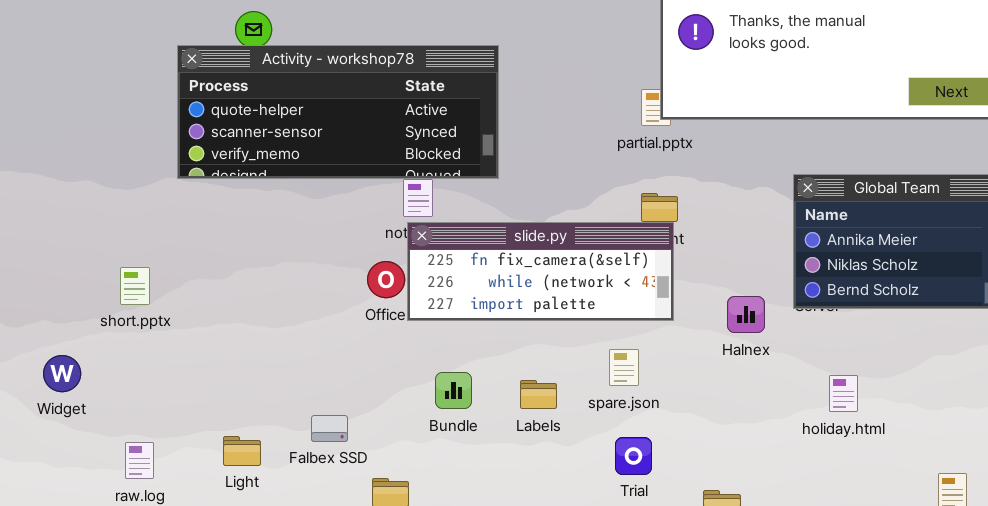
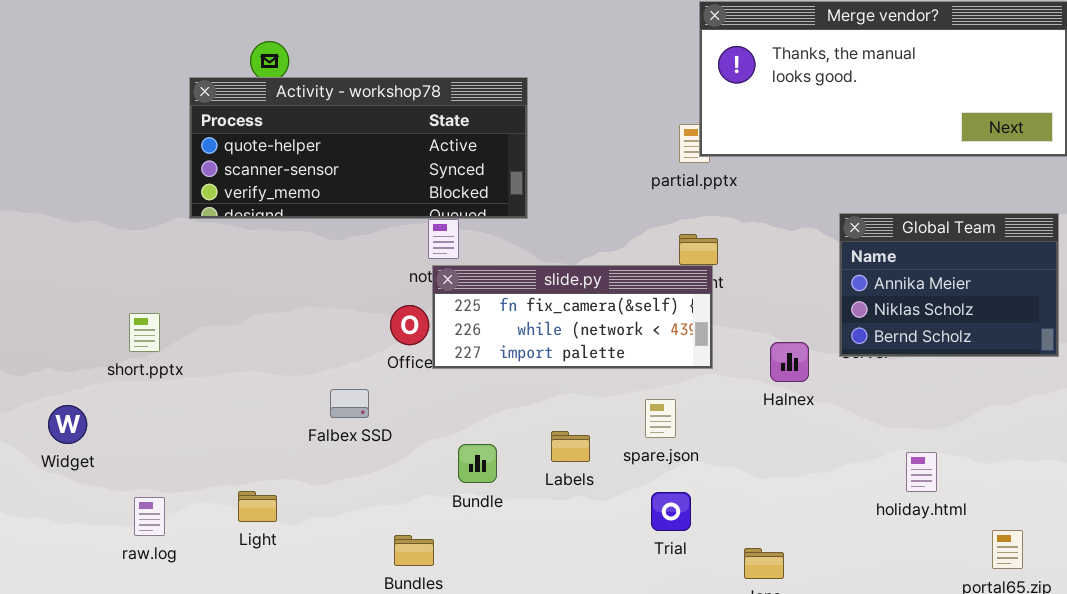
Bundle: [435,372,472,409] -> [458,444,497,483], moved
holiday.html: [829,375,858,412] -> [906,452,937,492], moved
Falbex SSD: [311,415,348,442] -> [330,389,369,418], moved

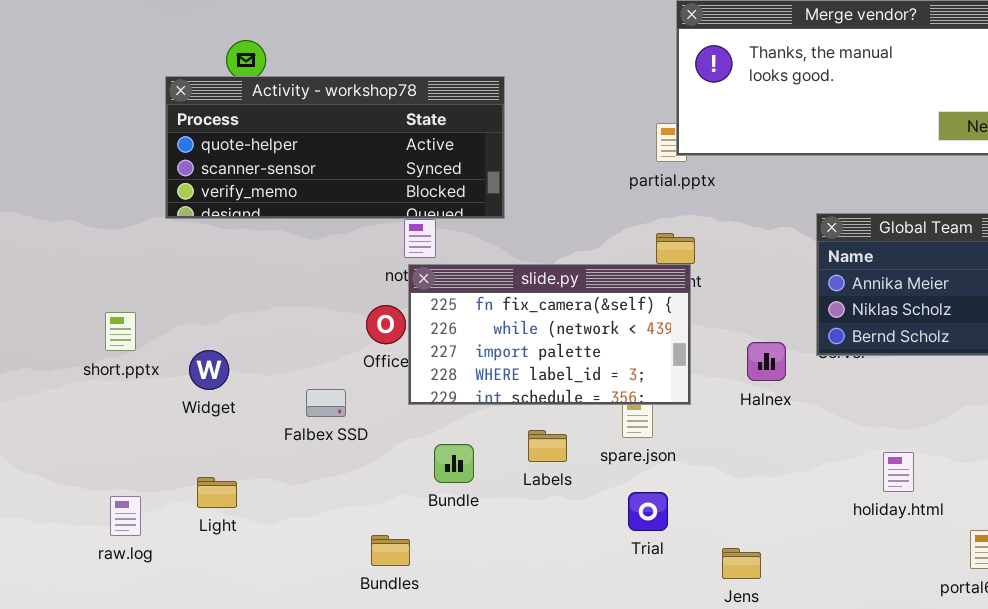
slide.py: [432,265,713,369] -> [408,264,691,405], resized
Widget: [48,405,87,444] -> [189,350,229,390], moved
Light: [238,491,277,522] -> [197,477,237,508], moved

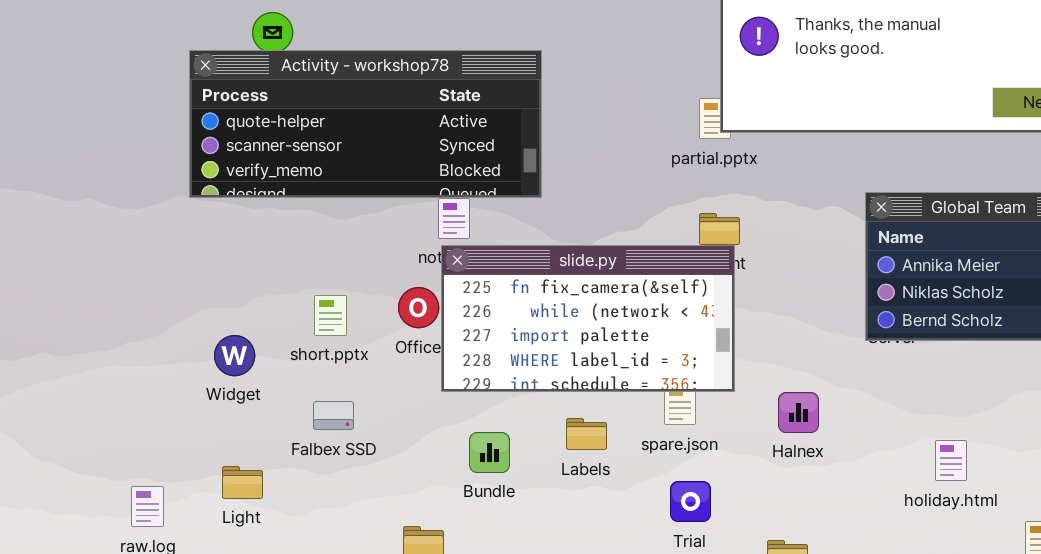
short.pptx: [105,312,136,351] -> [314,295,347,336], moved
Halnex: [747,342,786,381] -> [778,392,819,433], moved
Falbex SSD: [306,389,346,417] -> [313,401,354,430], moved

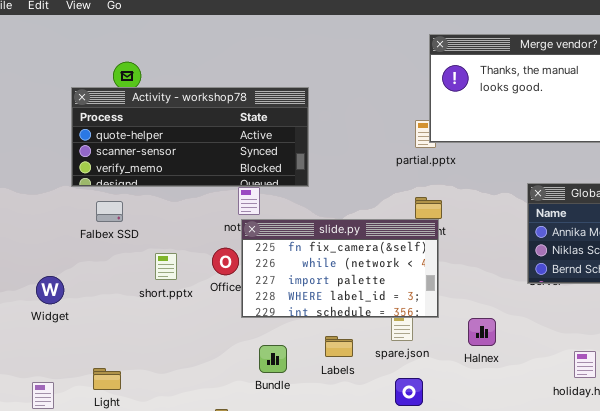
Widget: [214,335,255,376] -> [36,276,64,304], moved
Falbex SSD: [313,401,354,430] -> [96,201,123,222], moved

